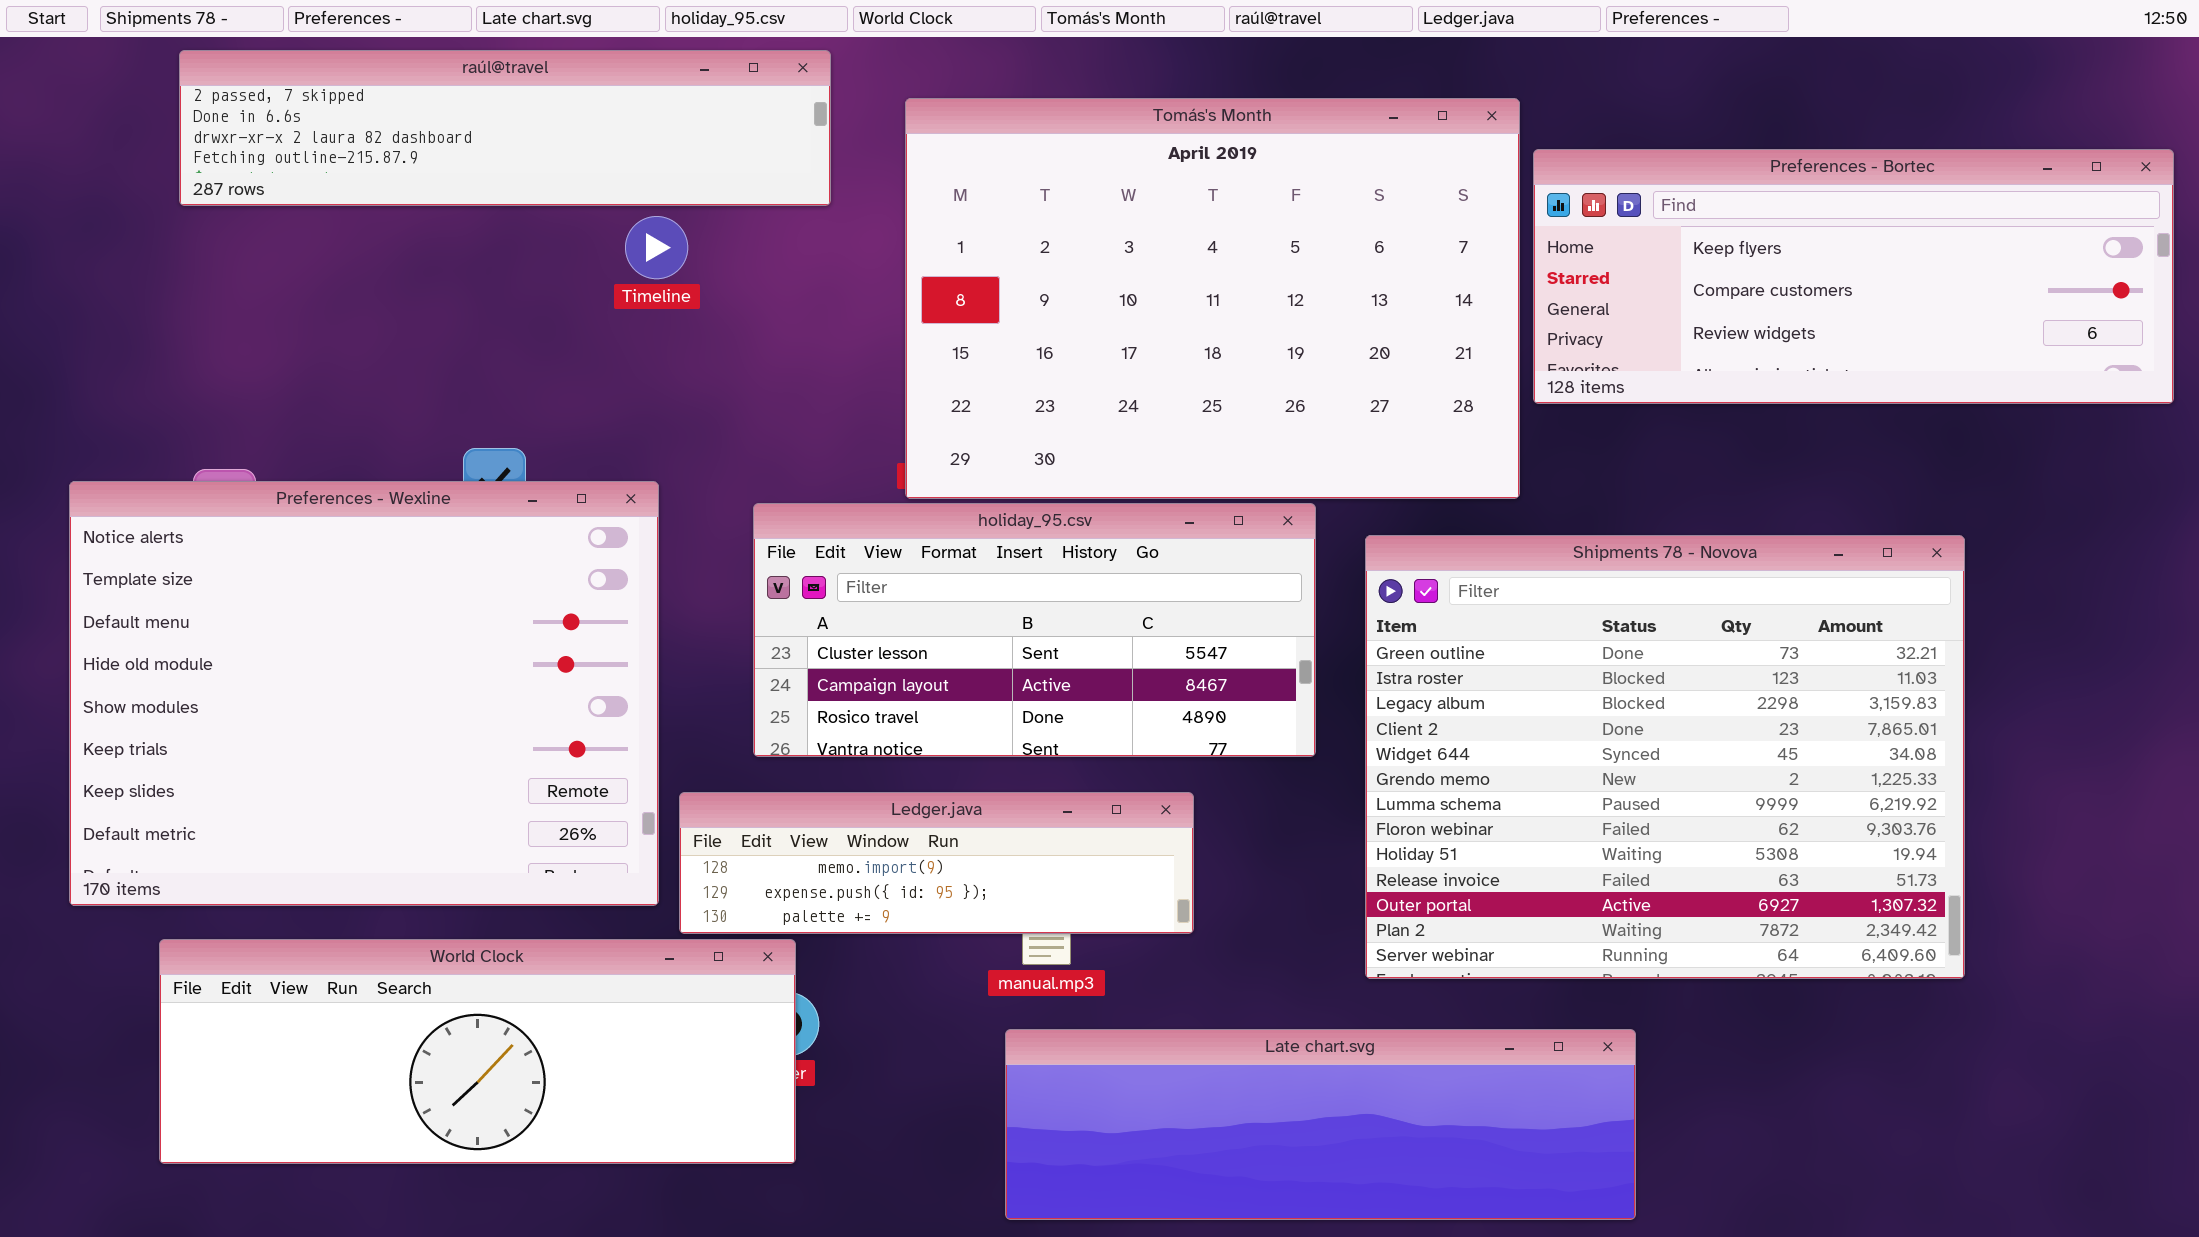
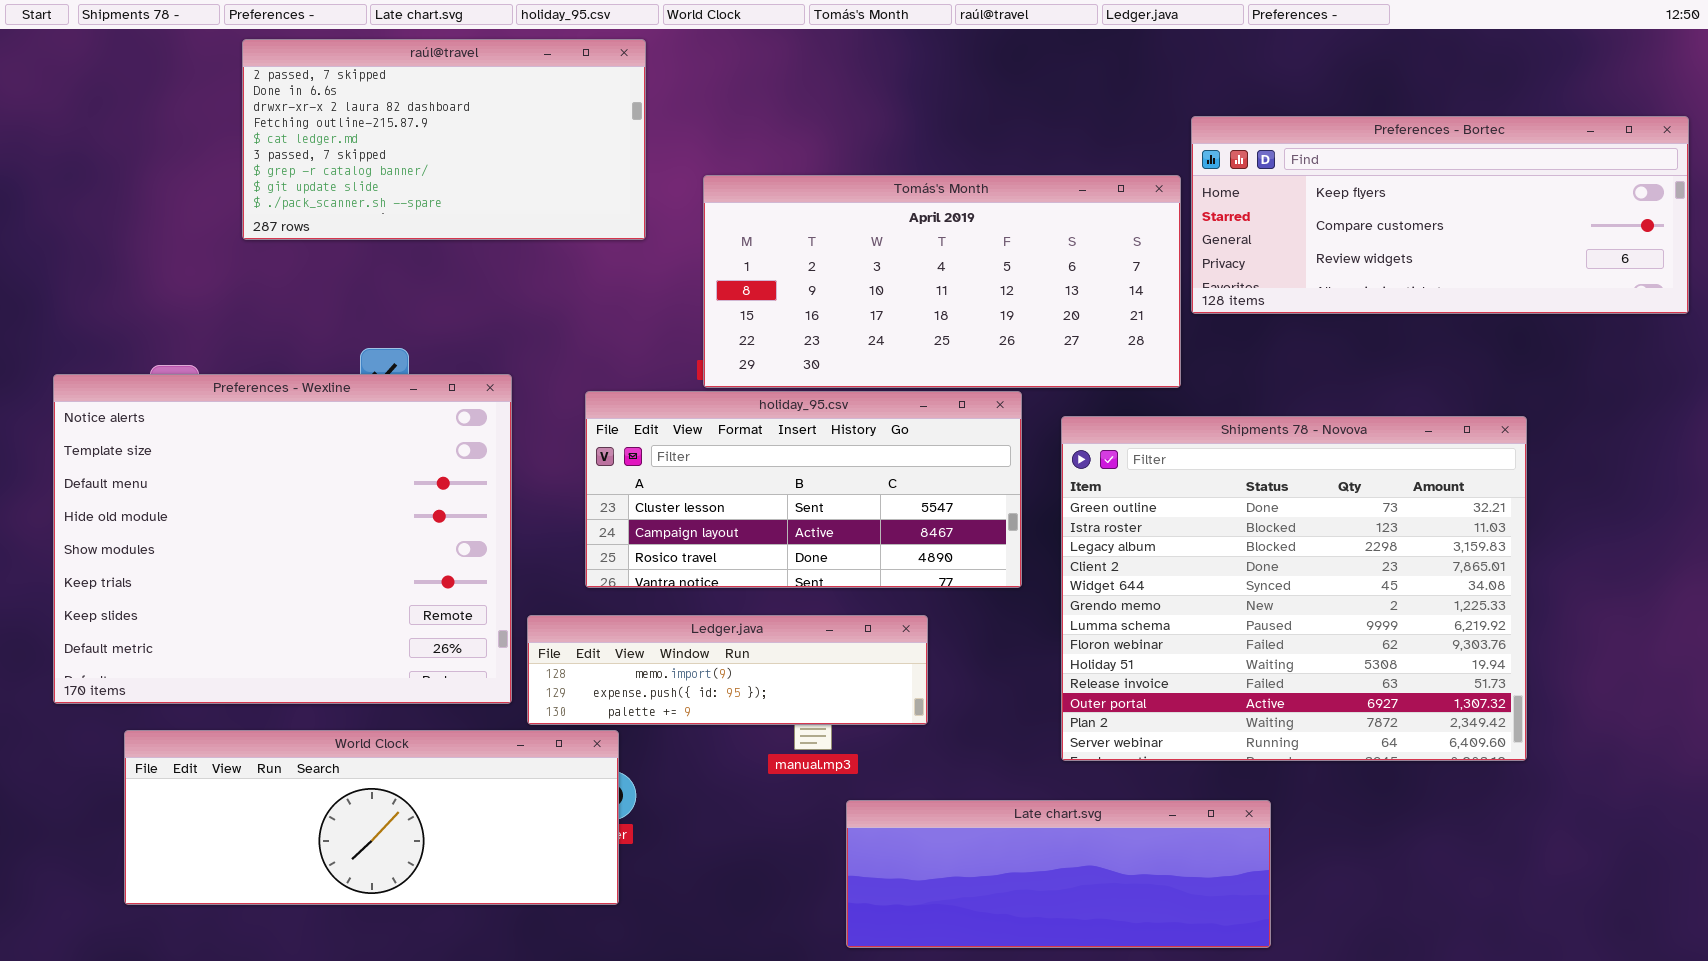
raúl@travel: [179,50,831,206] -> [242,39,646,240], resized
Tomás's Month: [905,98,1520,499] -> [703,175,1181,388], resized
Late chart.svg: [1005,1029,1636,1220] -> [846,800,1271,948], resized

